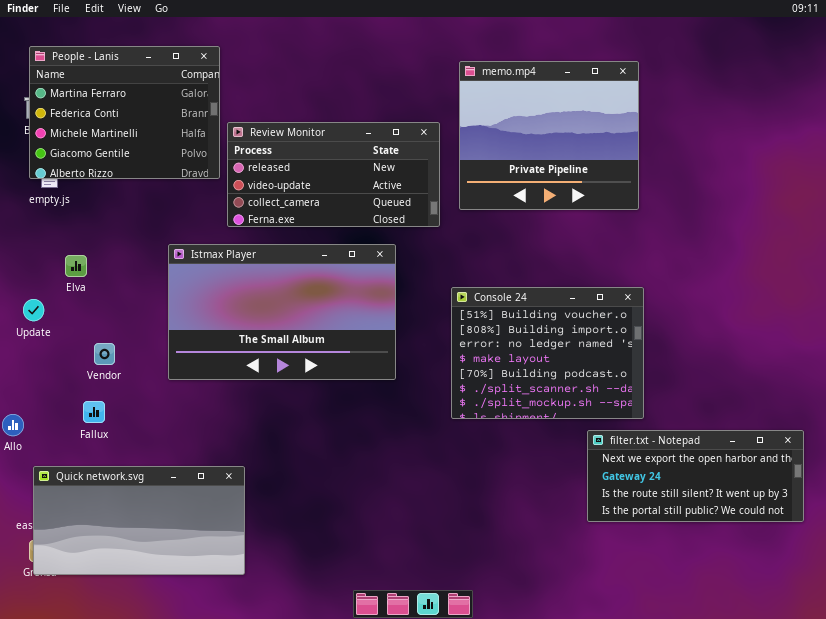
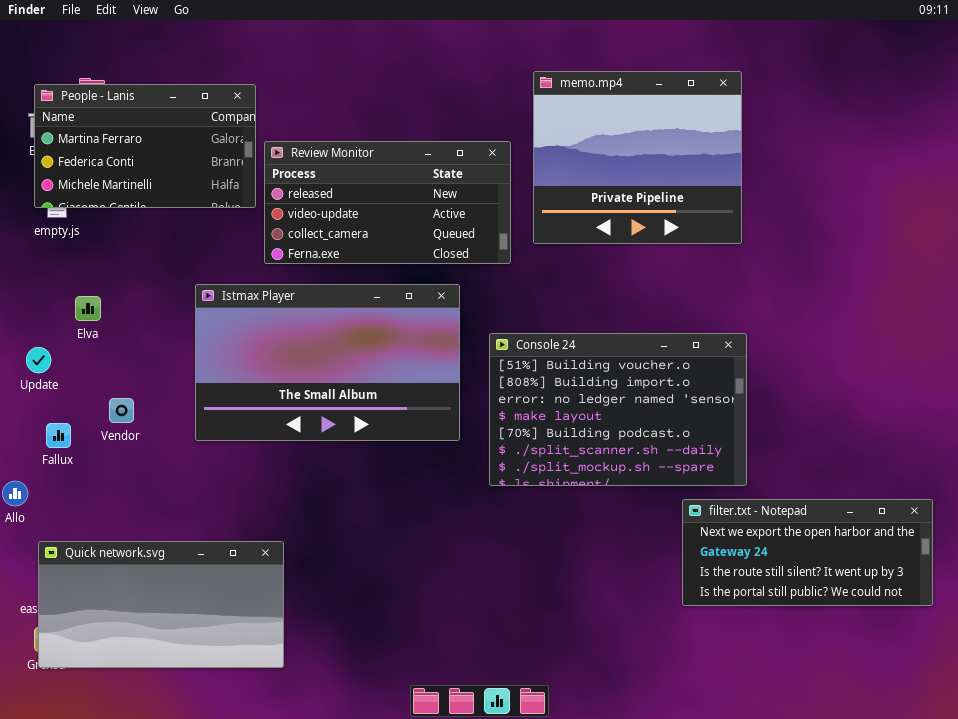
People - Lanis: [29,46,220,179] -> [34,84,256,208], resized
Console 24: [451,287,644,419] -> [489,333,747,486], resized
Fallux: [83,401,105,423] -> [46,423,71,448], moved

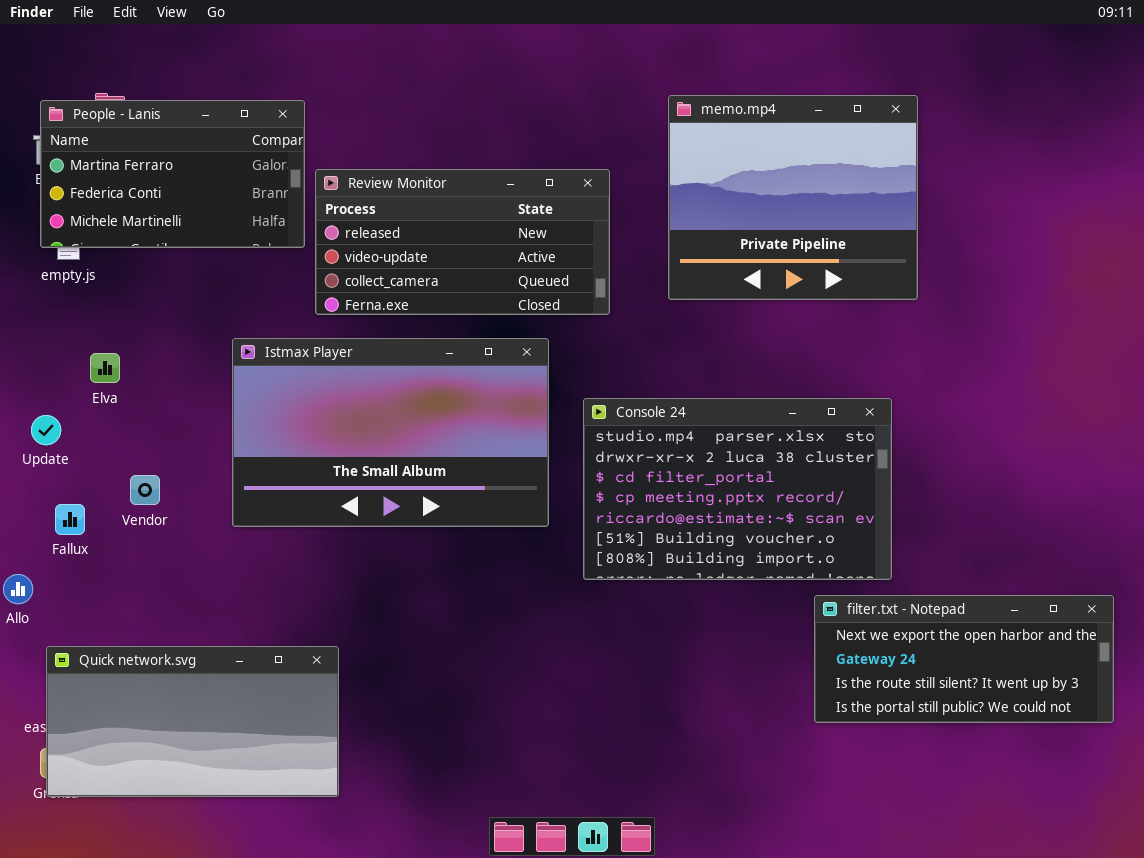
memo.mp4: [533,71,742,244] -> [668,95,918,300], moved
Console 24: [489,333,747,486] -> [583,398,892,580], scrolled up 5 rows

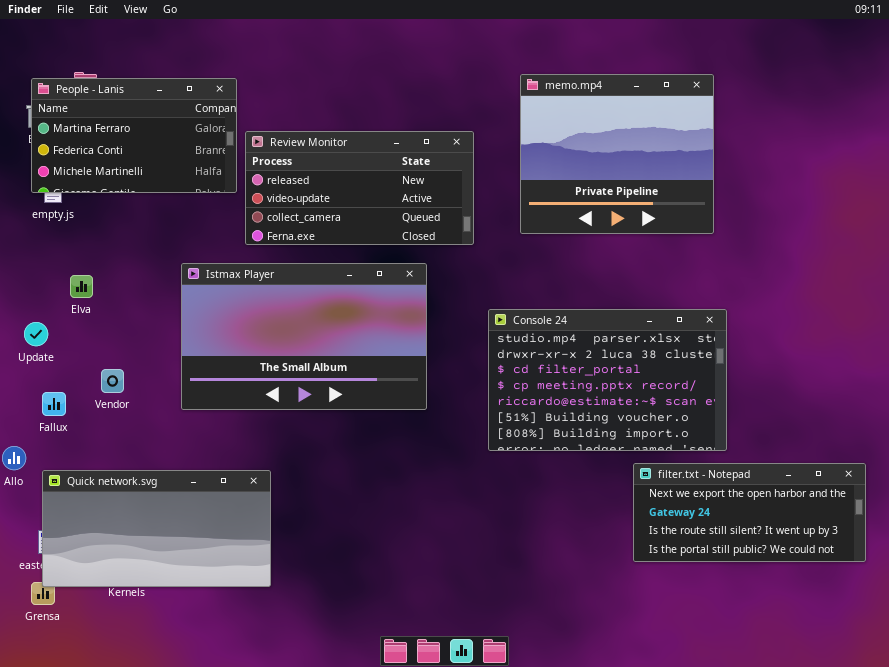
Console 24: [583,398,892,580] -> [488,309,727,451], moved
Quick network.svg: [46,646,339,797] -> [42,470,271,587], moved

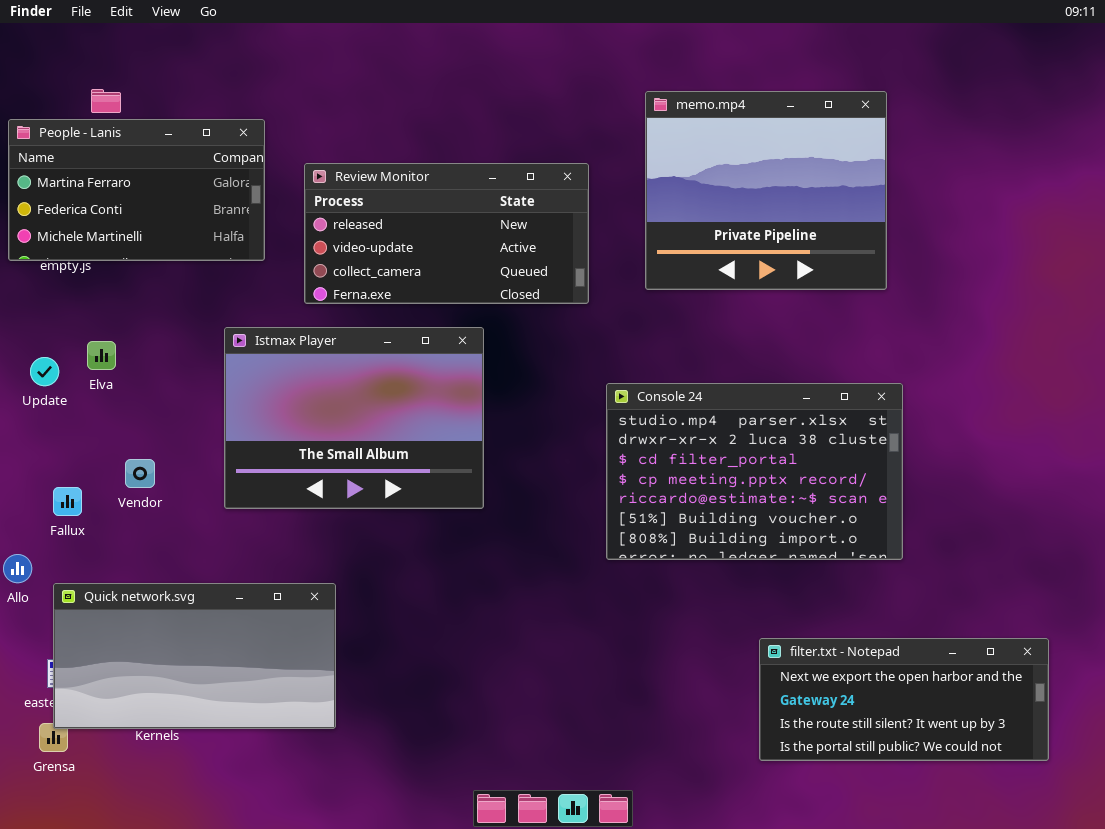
People - Lanis: [31,78,237,193] -> [8,119,265,261], moved
Istmax Player: [181,263,427,410] -> [224,327,484,509], resized
Update: [24,322,48,346] -> [30,357,59,386], moved
filter.txt - Notepad: [633,463,866,562] -> [759,638,1049,761], moved

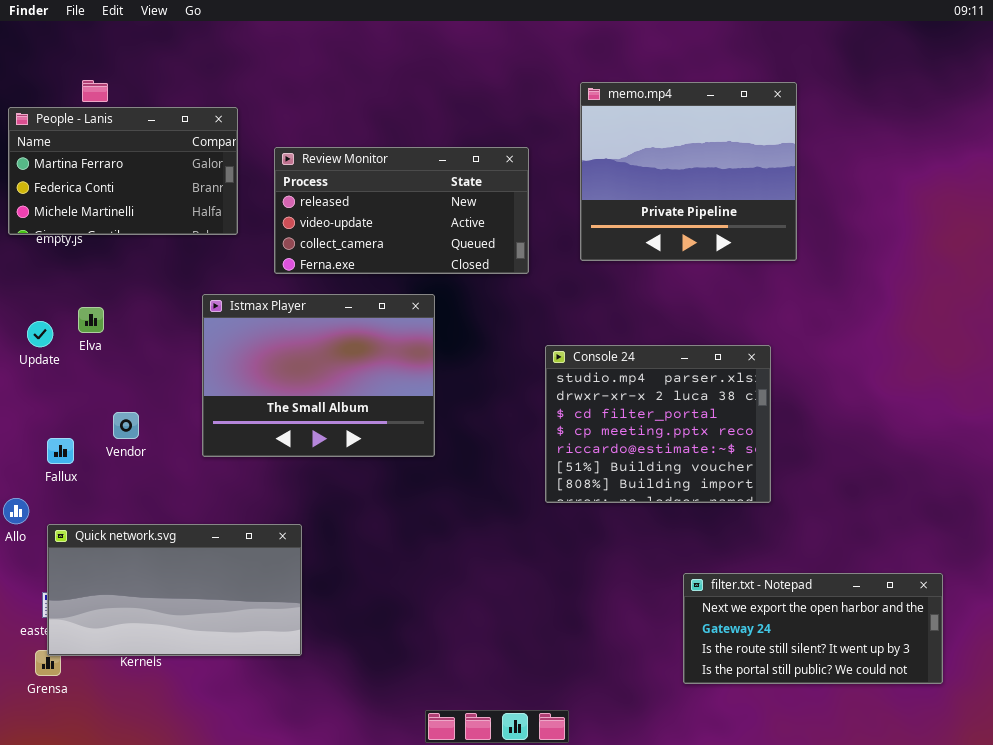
Console 24: [606,383,903,560] -> [545,345,771,503], resized

